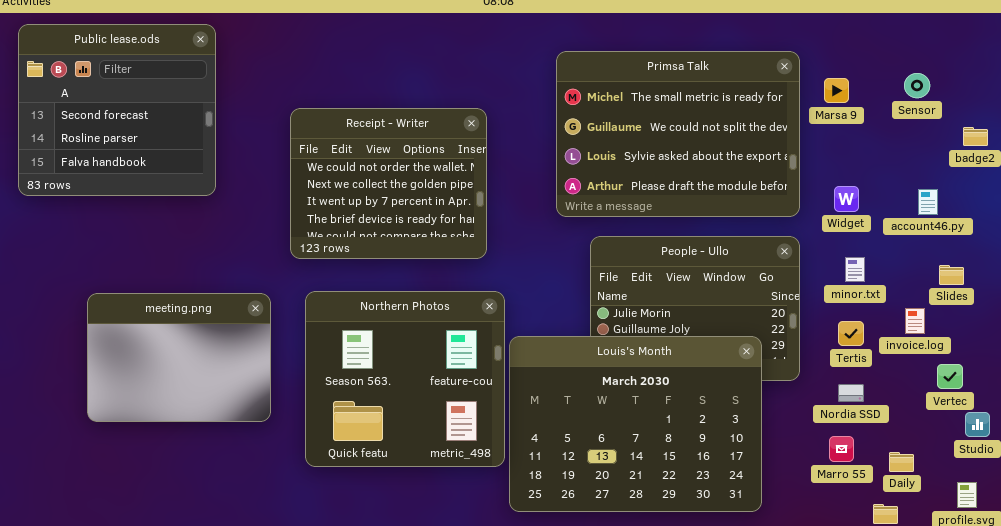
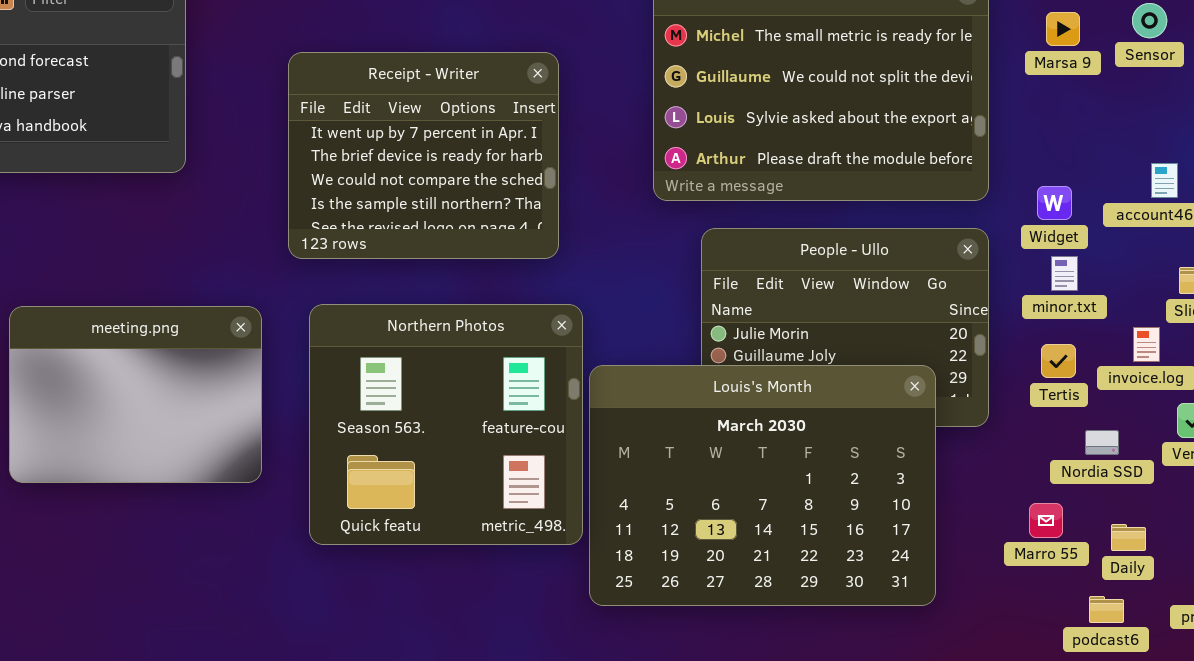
Marsa 9: [824,78,849,103] -> [1046,12,1080,46], moved
Receipt - Writer: [290,108,487,259] -> [288,52,559,259], scrolled down 2 rows
Widget: [834,186,859,212] -> [1037,186,1072,220], moved
Nordia SSD: [838,384,864,402] -> [1085,430,1119,455], moved

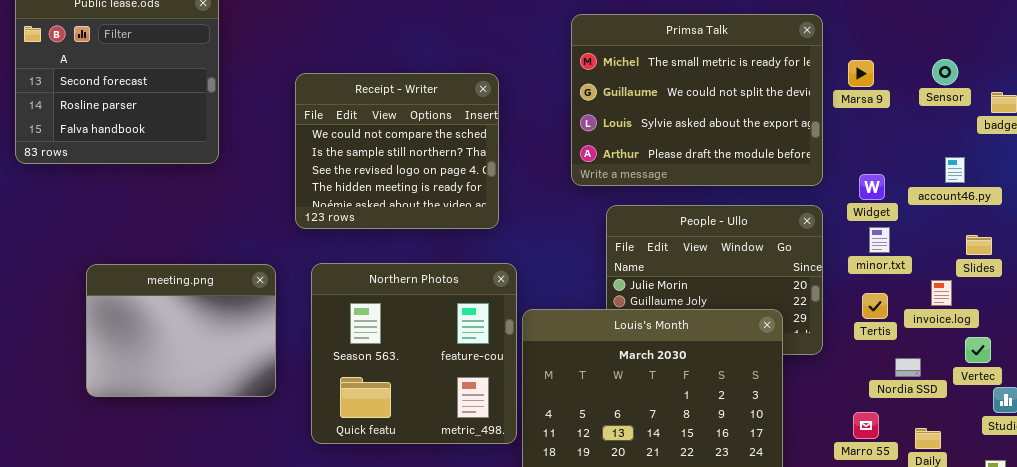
Sensor: [1132,3,1167,38] -> [932,59,958,85], moved
Marsa 9: [1046,12,1080,46] -> [848,60,874,87], moved
Receipt - Writer: [288,52,559,259] -> [295,73,499,229], scrolled down 2 rows

